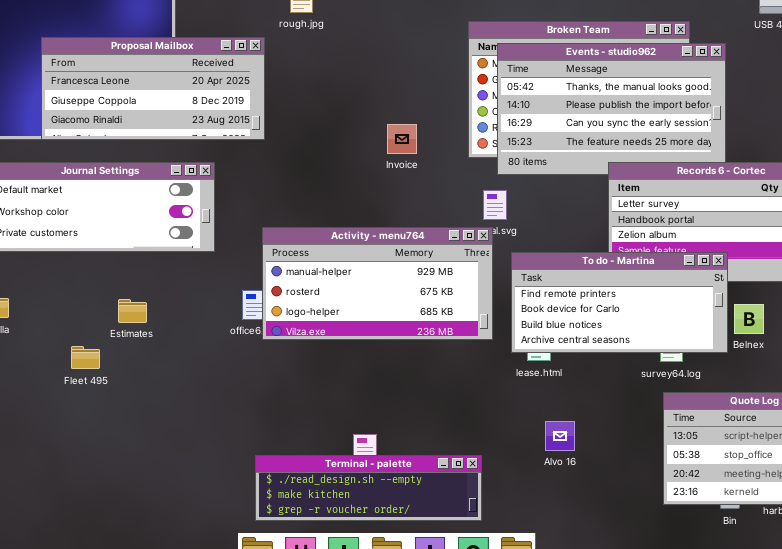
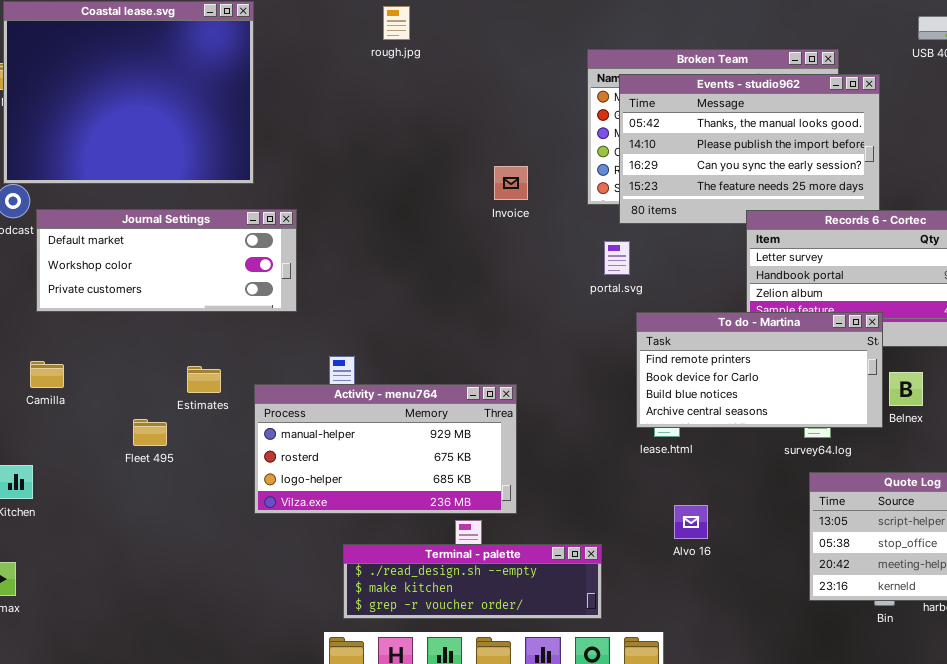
Proposal Mailbox: [41,37,265,140] -> none, closed
Activity - menu764: [262,227,493,340] -> [254,384,517,514], moved

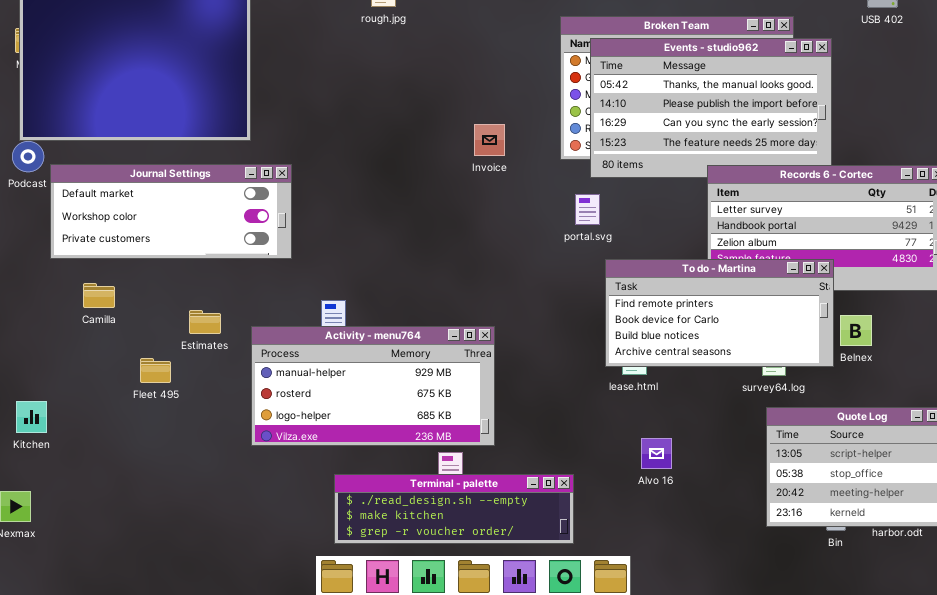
Camilla: [30,361,64,388] -> [83,283,115,308], moved

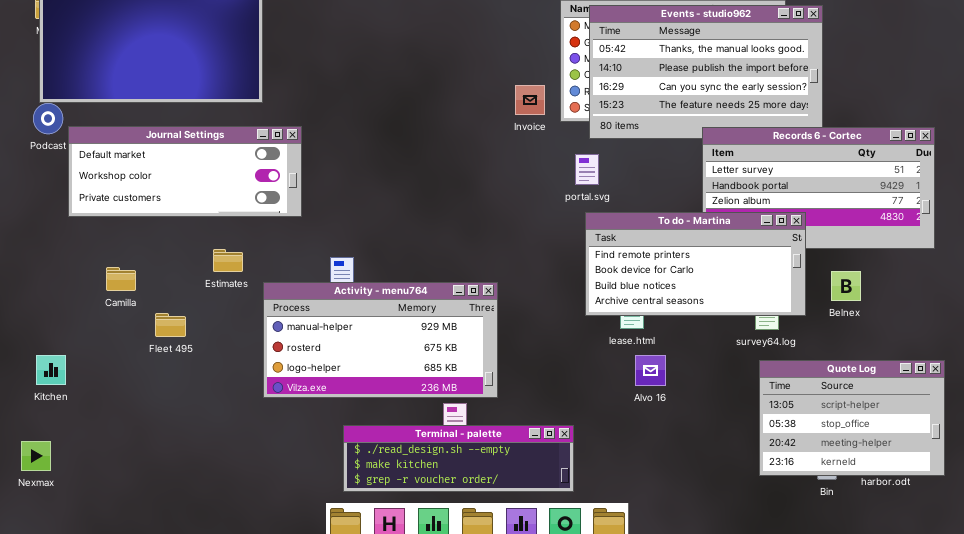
Invoice: [474,124,505,156] -> [515,85,545,115], moved
To do - Martina: [605,259,834,367] -> [585,212,806,316], moved
Camilla: [83,283,115,308] -> [106,267,136,291], moved
Estimates: [189,310,221,334] -> [213,249,243,272], moved
Alvo 16: [641,438,672,469] -> [635,355,666,386], moved

